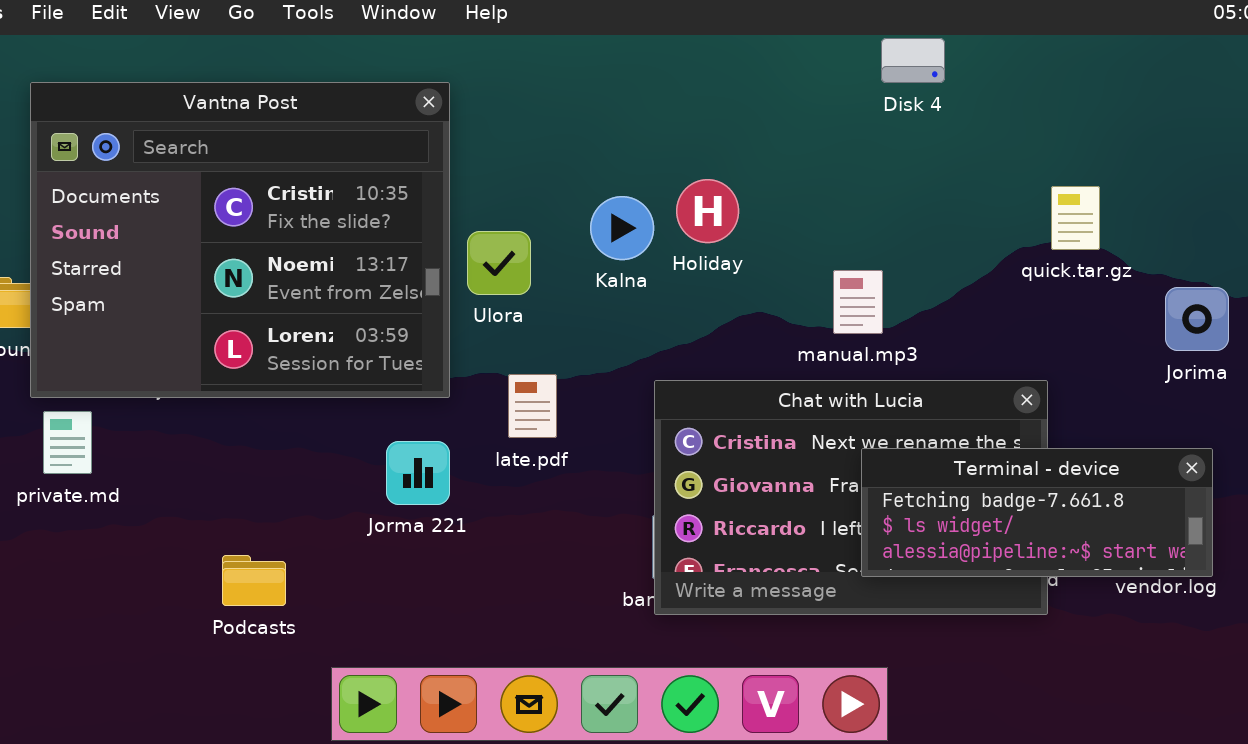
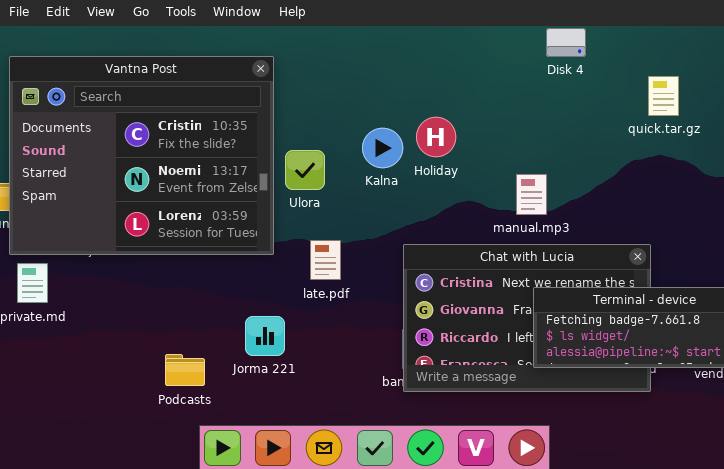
quick.tar.gz: [1051,186,1100,250] -> [648,76,679,116], moved
Jorma 221: [386,441,450,505] -> [245,316,285,356], moved
Podcasts: [222,555,286,606] -> [165,354,205,386], moved

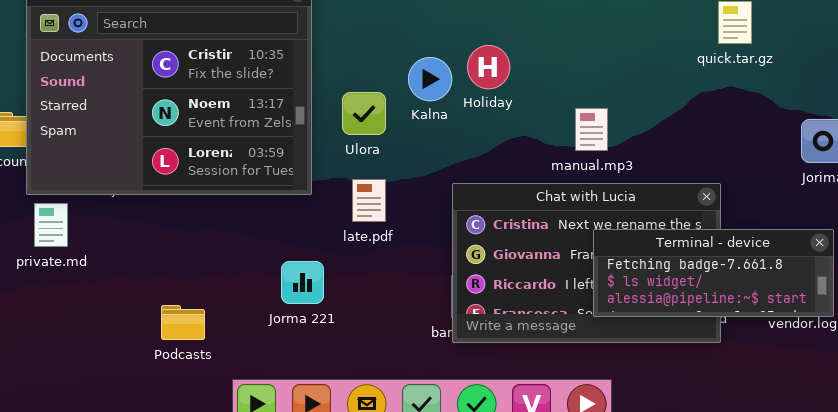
Ulora: [285,150,325,190] -> [342,92,386,135], moved
Podcasts: [165,354,205,386] -> [161,305,205,340], moved

